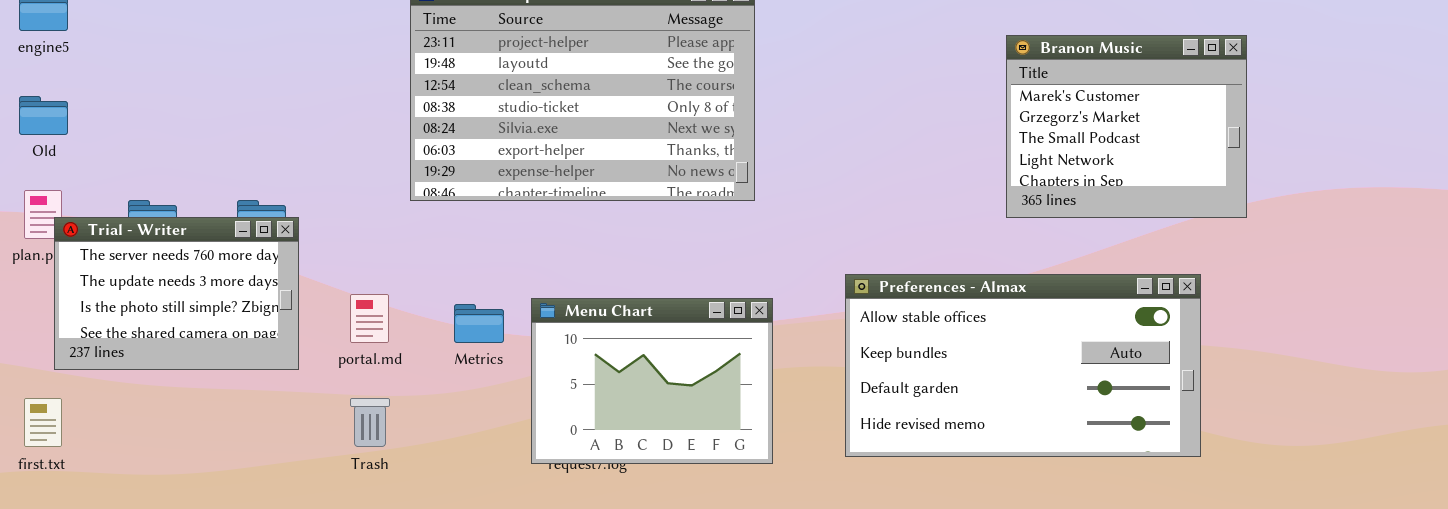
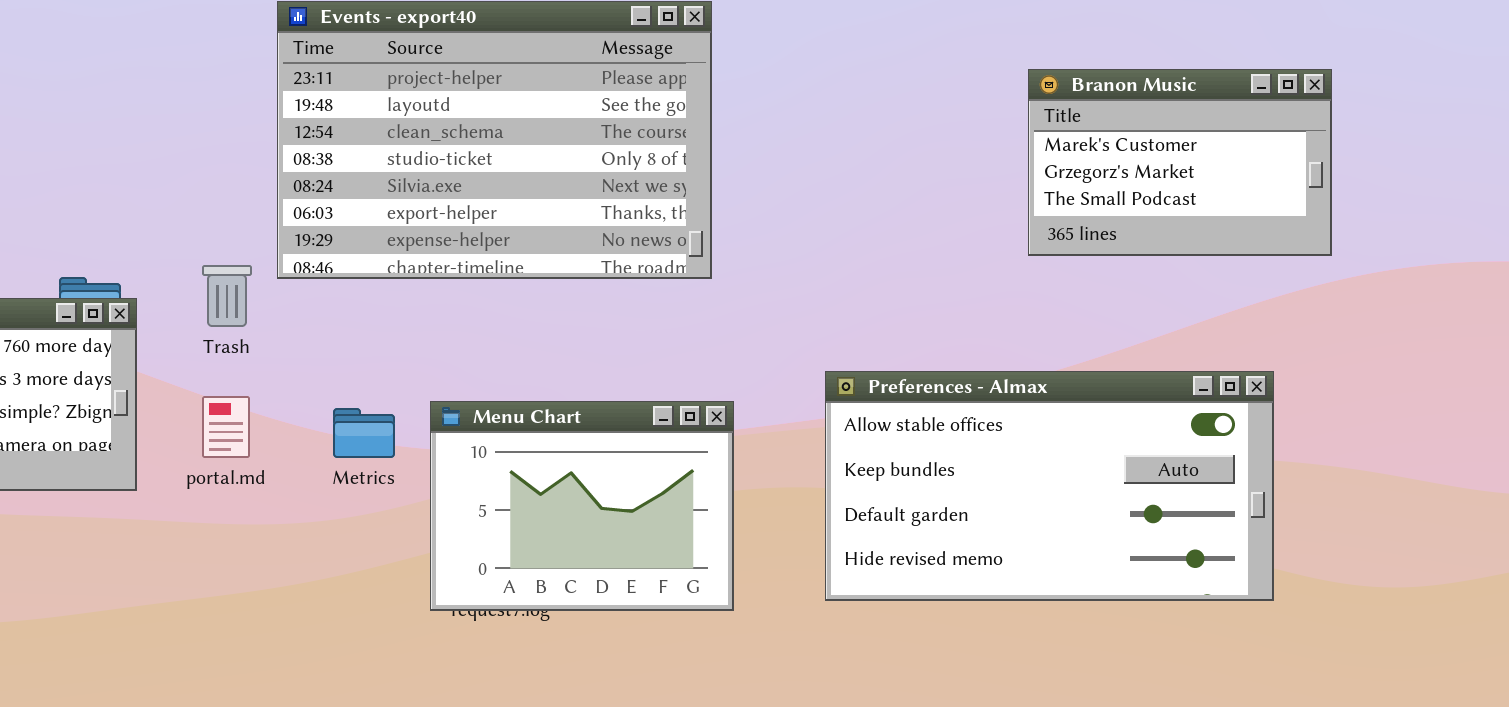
Branon Music: [1006,35,1247,218] -> [1028,69,1332,256], resized
Trash: [350,398,390,447] -> [202,265,252,327], moved

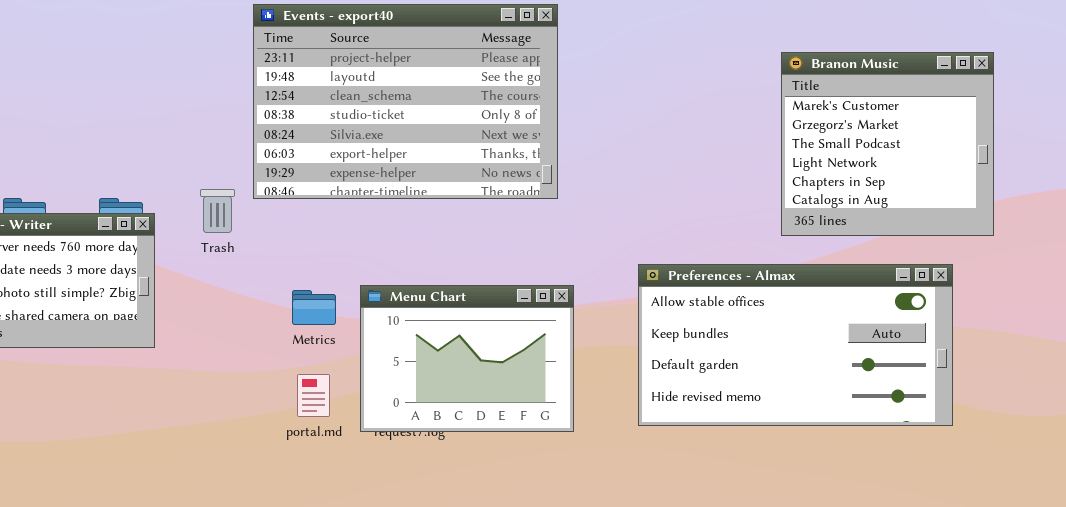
Branon Music: [1028,69,1332,256] -> [781,52,994,236], resized
portal.md: [202,396,250,458] -> [297,374,330,417], moved

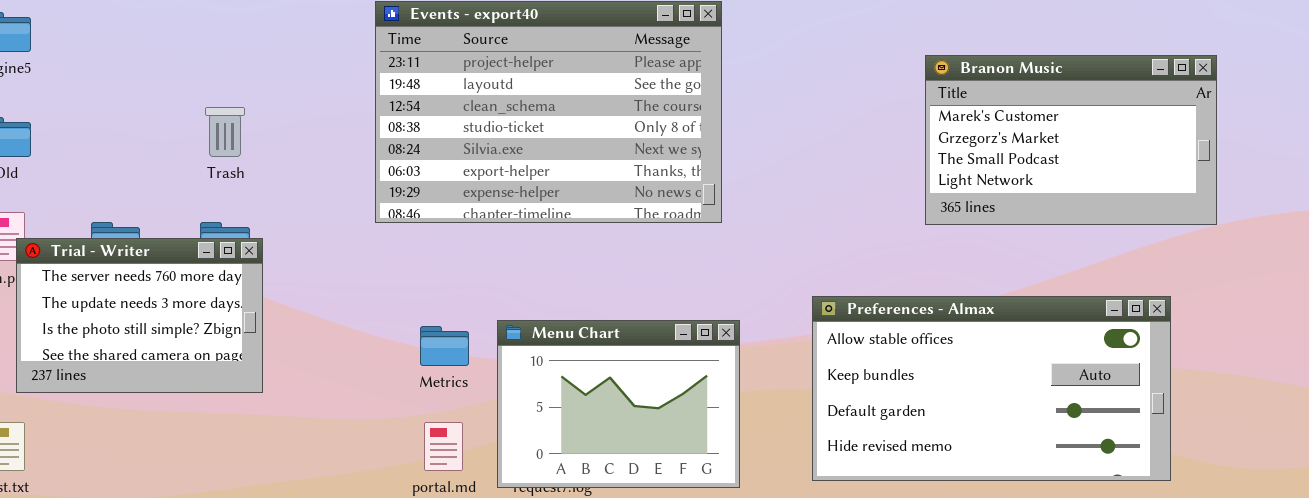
Branon Music: [781,52,994,236] -> [925,55,1217,225], resized
Trash: [200,189,235,233] -> [205,107,245,157], moved

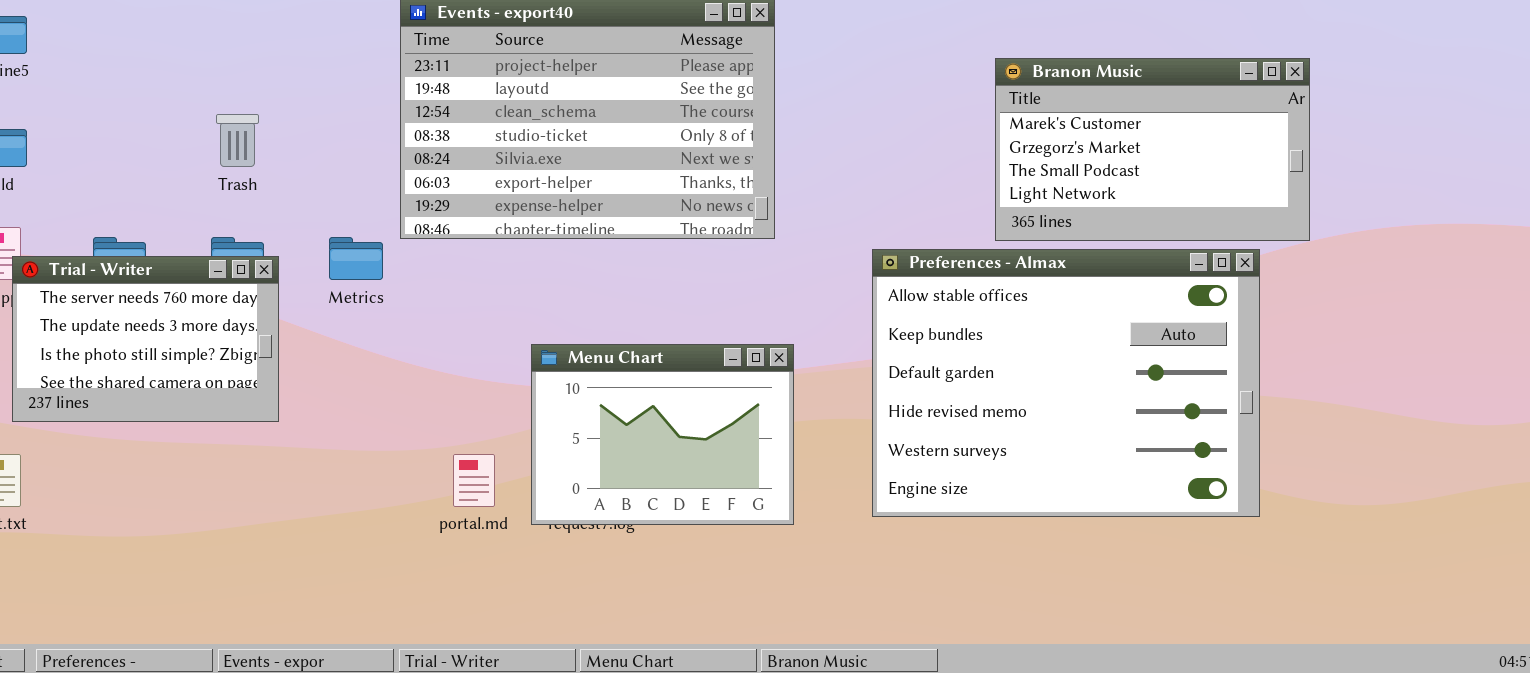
Preferences - Almax: [812,296,1171,481] -> [872,249,1260,517], resized
Metrics: [420,326,469,366] -> [329,237,383,280], moved

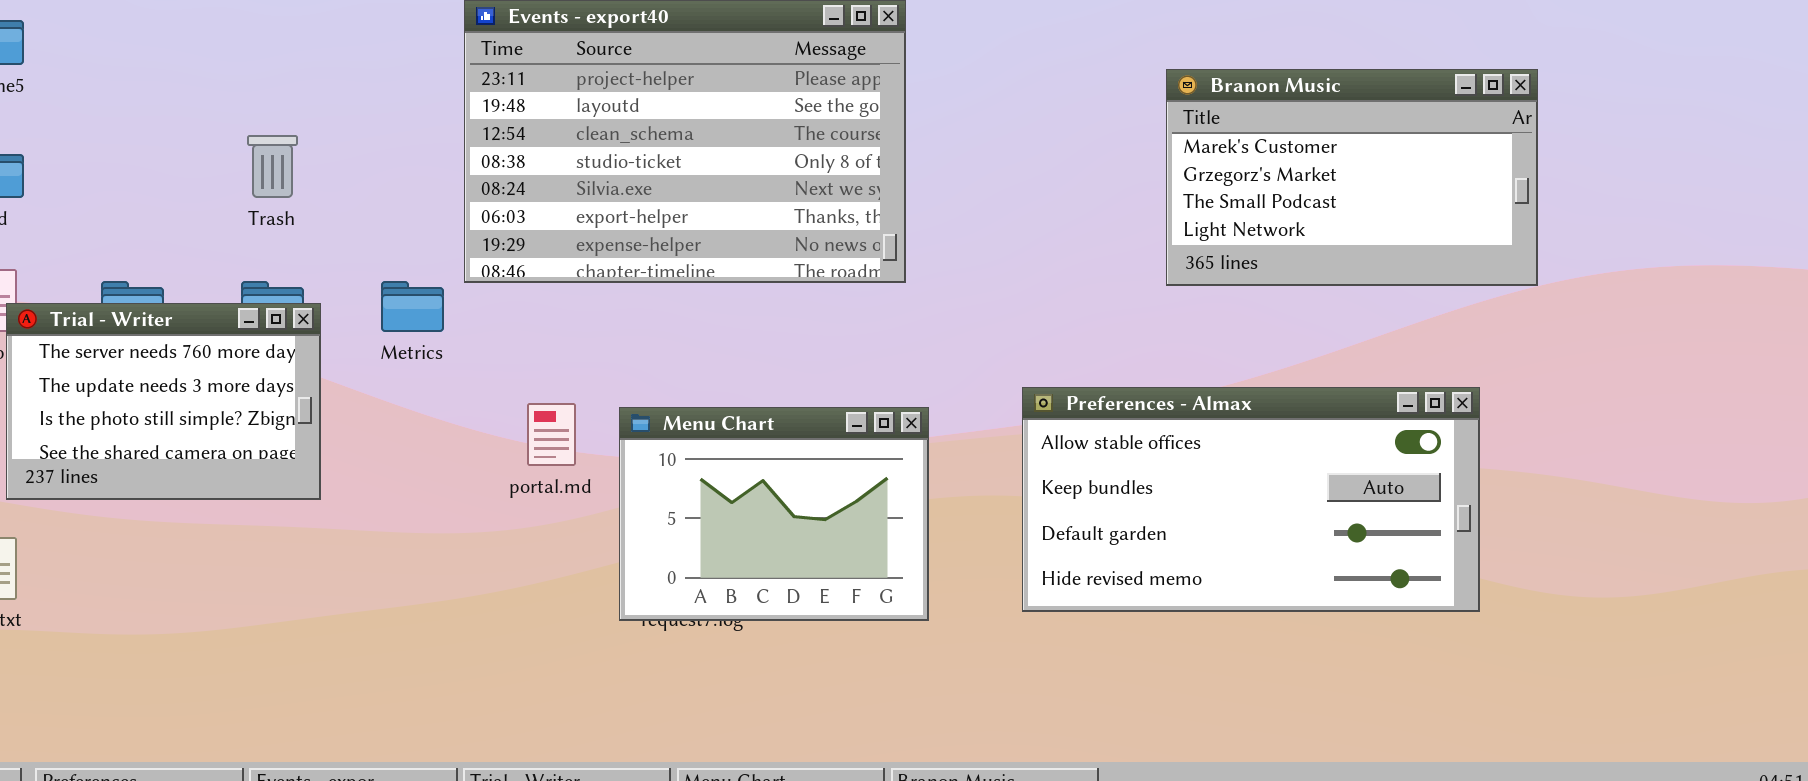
Preferences - Almax: [872,249,1260,517] -> [1022,387,1480,612], resized
portal.md: [453,454,495,507] -> [527,403,576,466], moved

